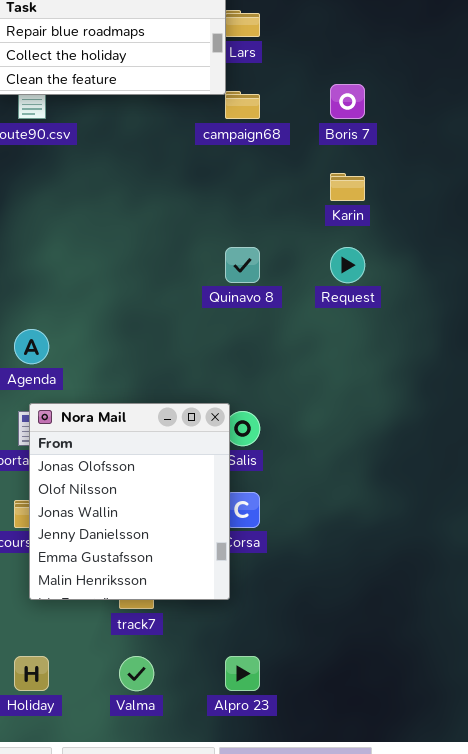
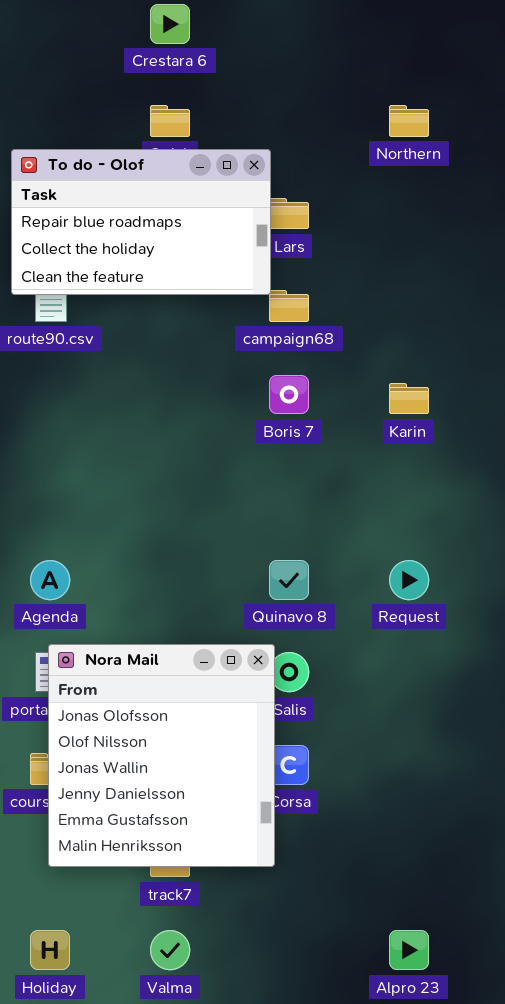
Boris 7: [330,84,365,119] -> [269,375,309,414], moved
Quinavo 8: [225,247,260,283] -> [269,560,309,600], moved
Request: [330,247,365,283] -> [389,560,429,600], moved
Alpro 23: [225,656,260,691] -> [389,930,429,970], moved

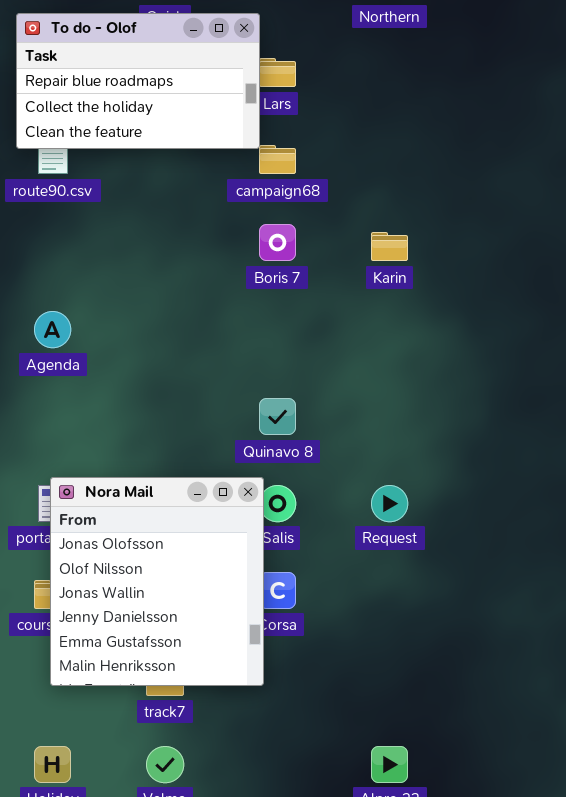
Agenda: [30,560,70,600] -> [34,311,71,348], moved
Request: [389,560,429,600] -> [371,485,408,522], moved

